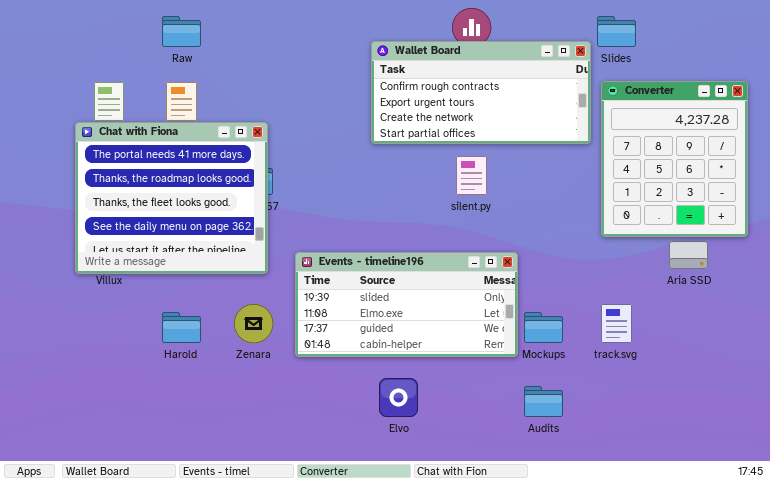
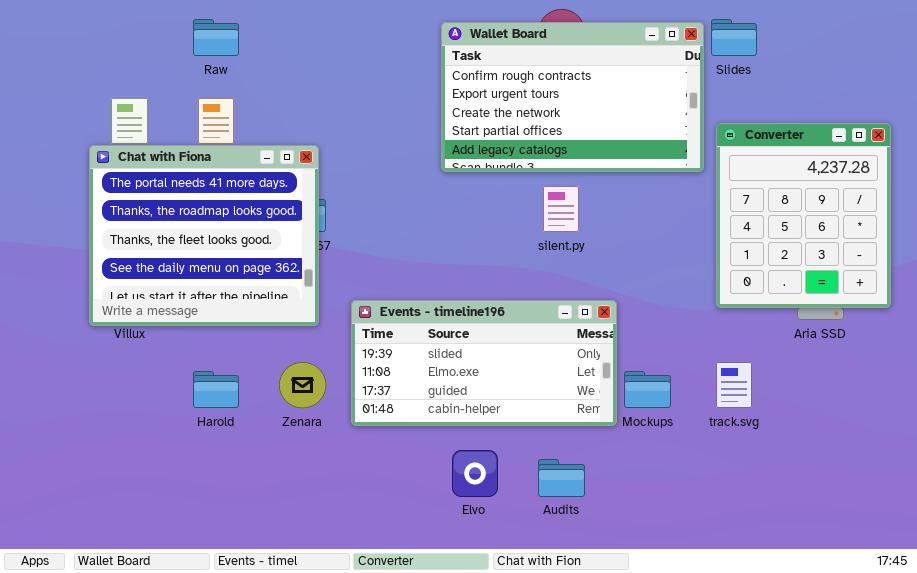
Wallet Board: [371,41,591,144] -> [441,22,704,172], resized
Converter: [601,81,748,237] -> [716,123,891,308], moved
Audits: [524,386,563,417] -> [538,459,585,497], moved

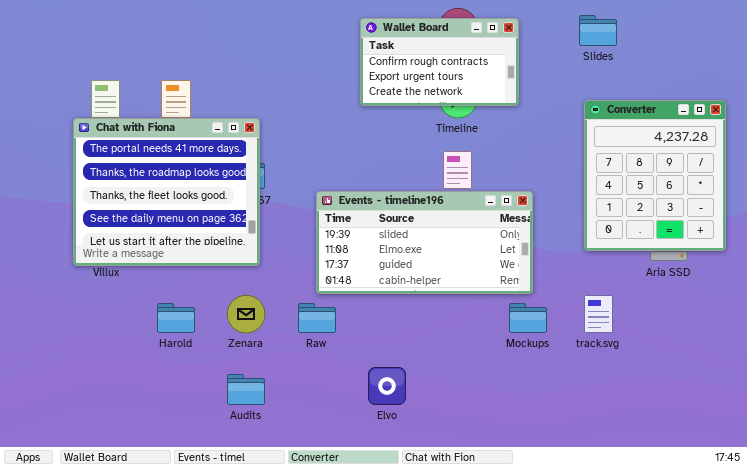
Raw: [193,19,239,56] -> [298,303,336,333], moved
Wallet Board: [441,22,704,172] -> [360,18,519,106], resized
Events - timeline196: [351,300,617,426] -> [316,191,533,294], moved
Audits: [538,459,585,497] -> [227,374,265,405], moved

